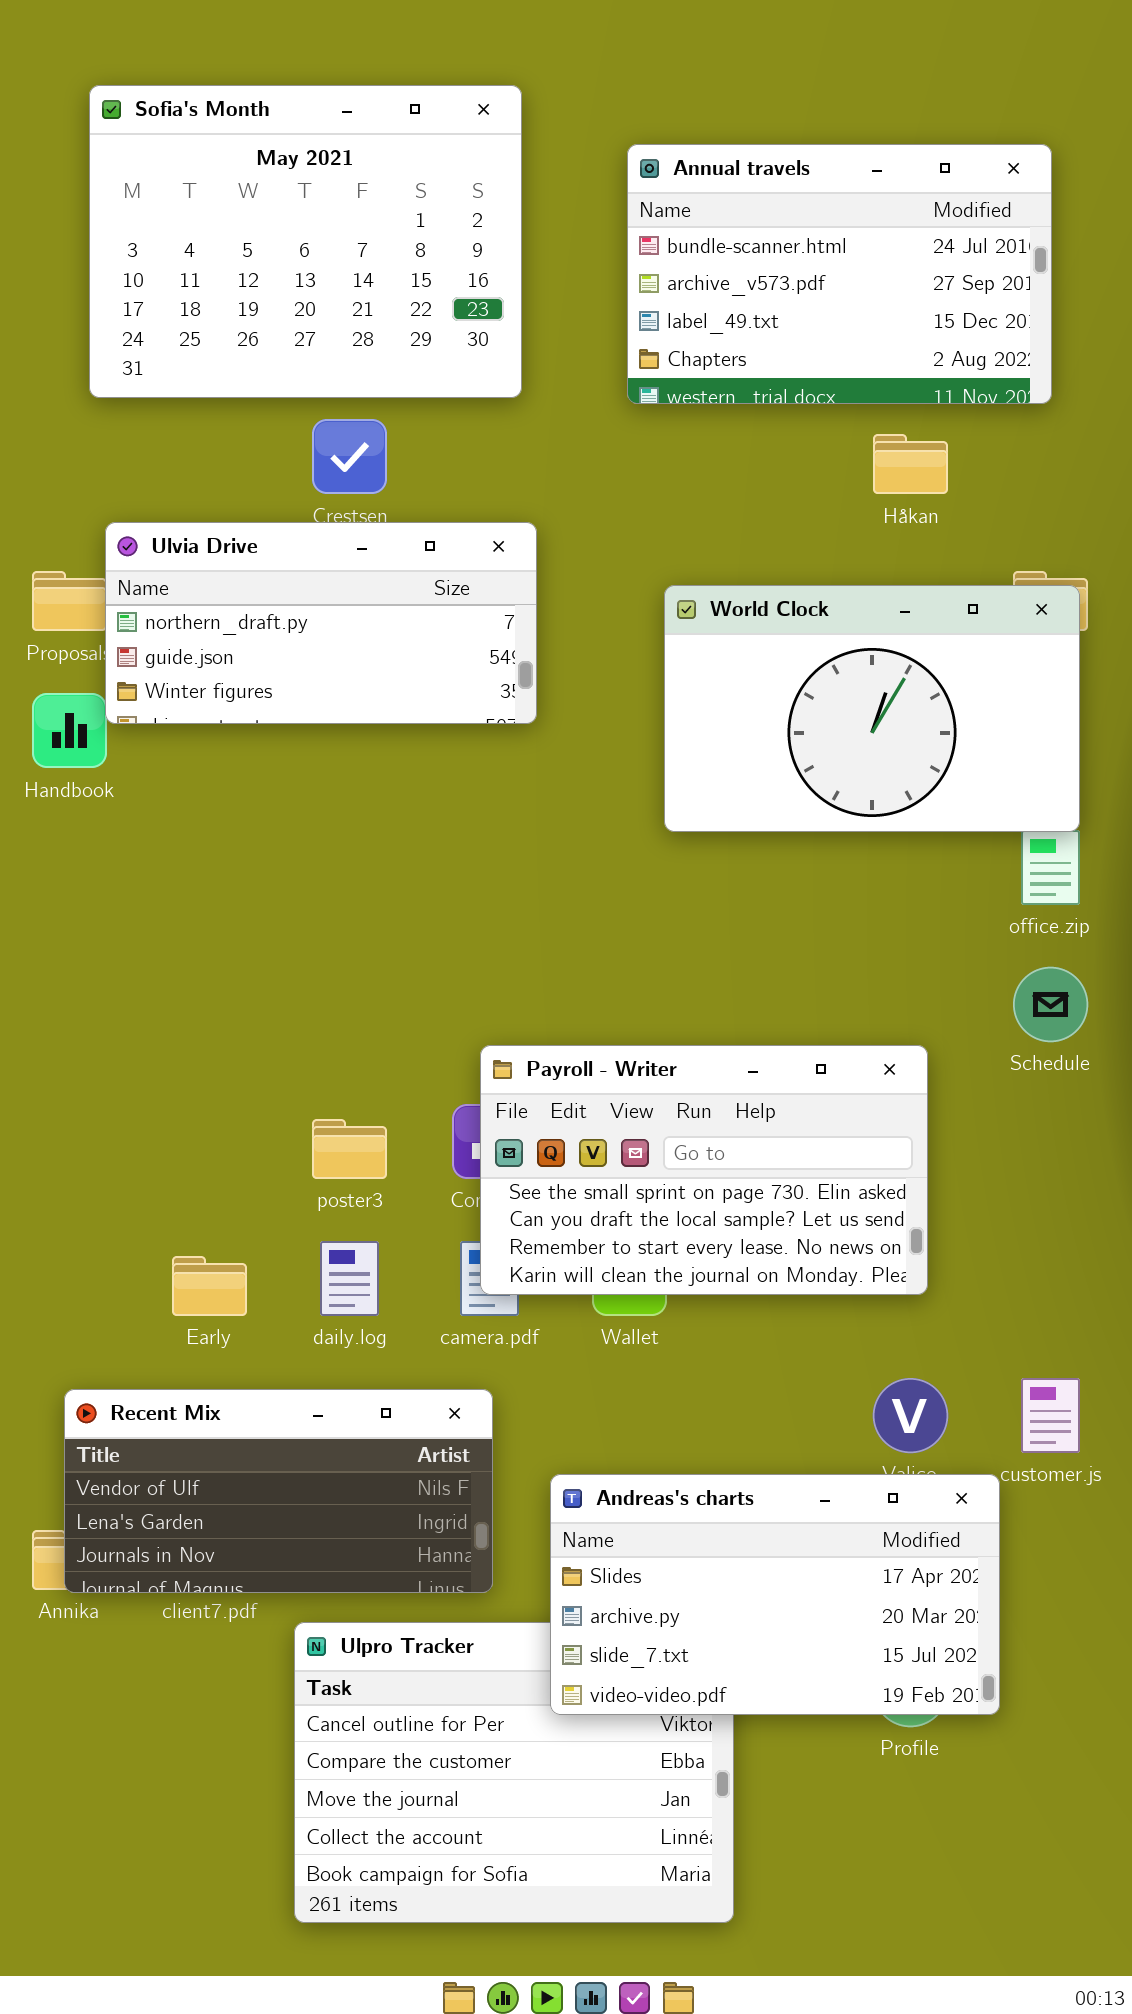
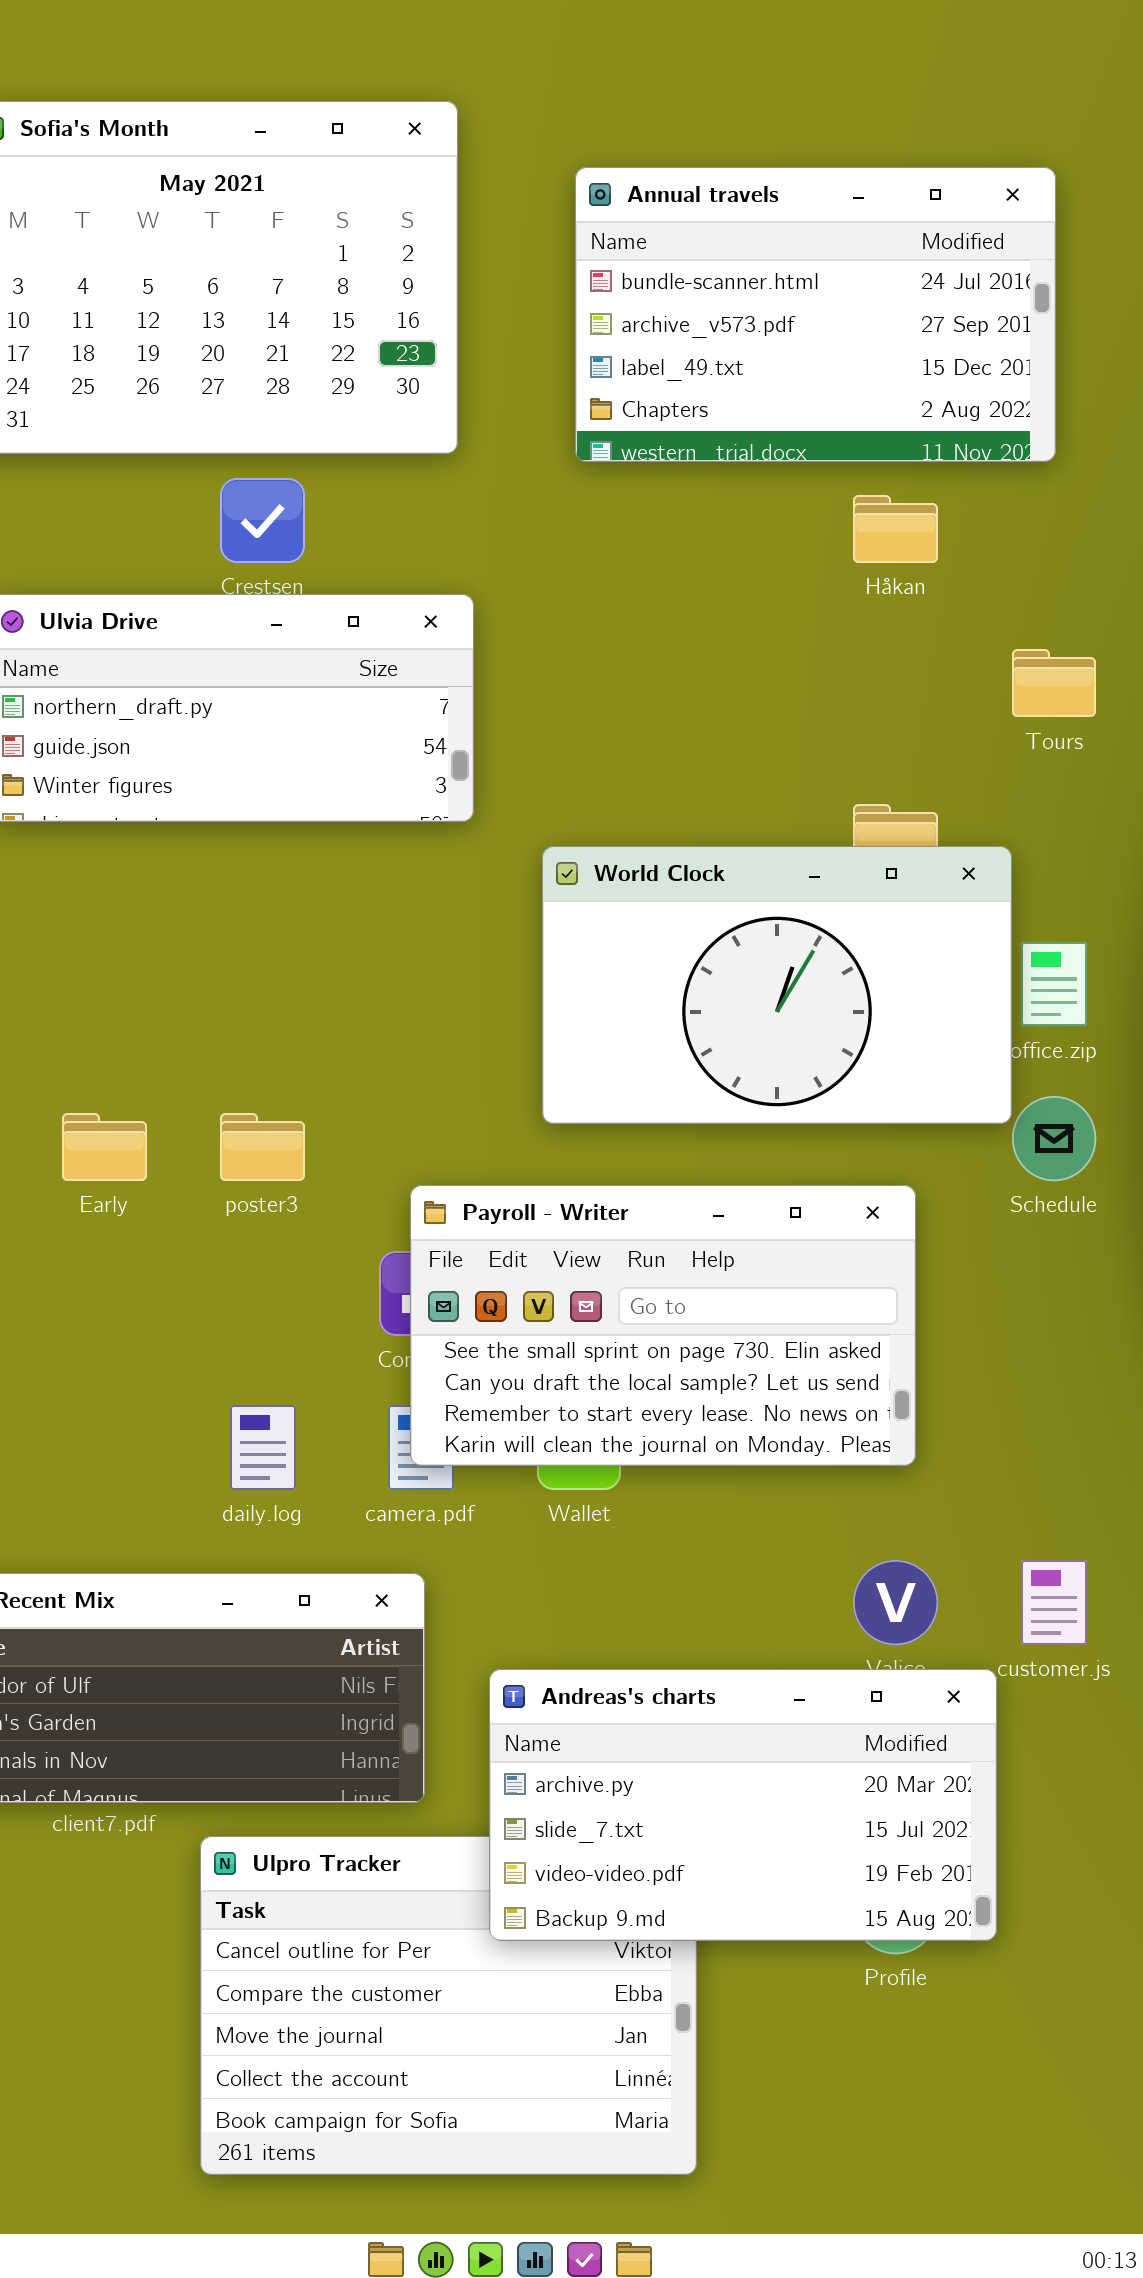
World Clock: [664,585,1080,832] -> [542,846,1012,1124], moved
poster3: [312,1119,387,1179] -> [220,1113,305,1181], moved
Early: [172,1256,247,1316] -> [62,1113,147,1181], moved
Andreas's charts: [550,1474,1000,1715] -> [489,1669,997,1941], scrolled down 1 row

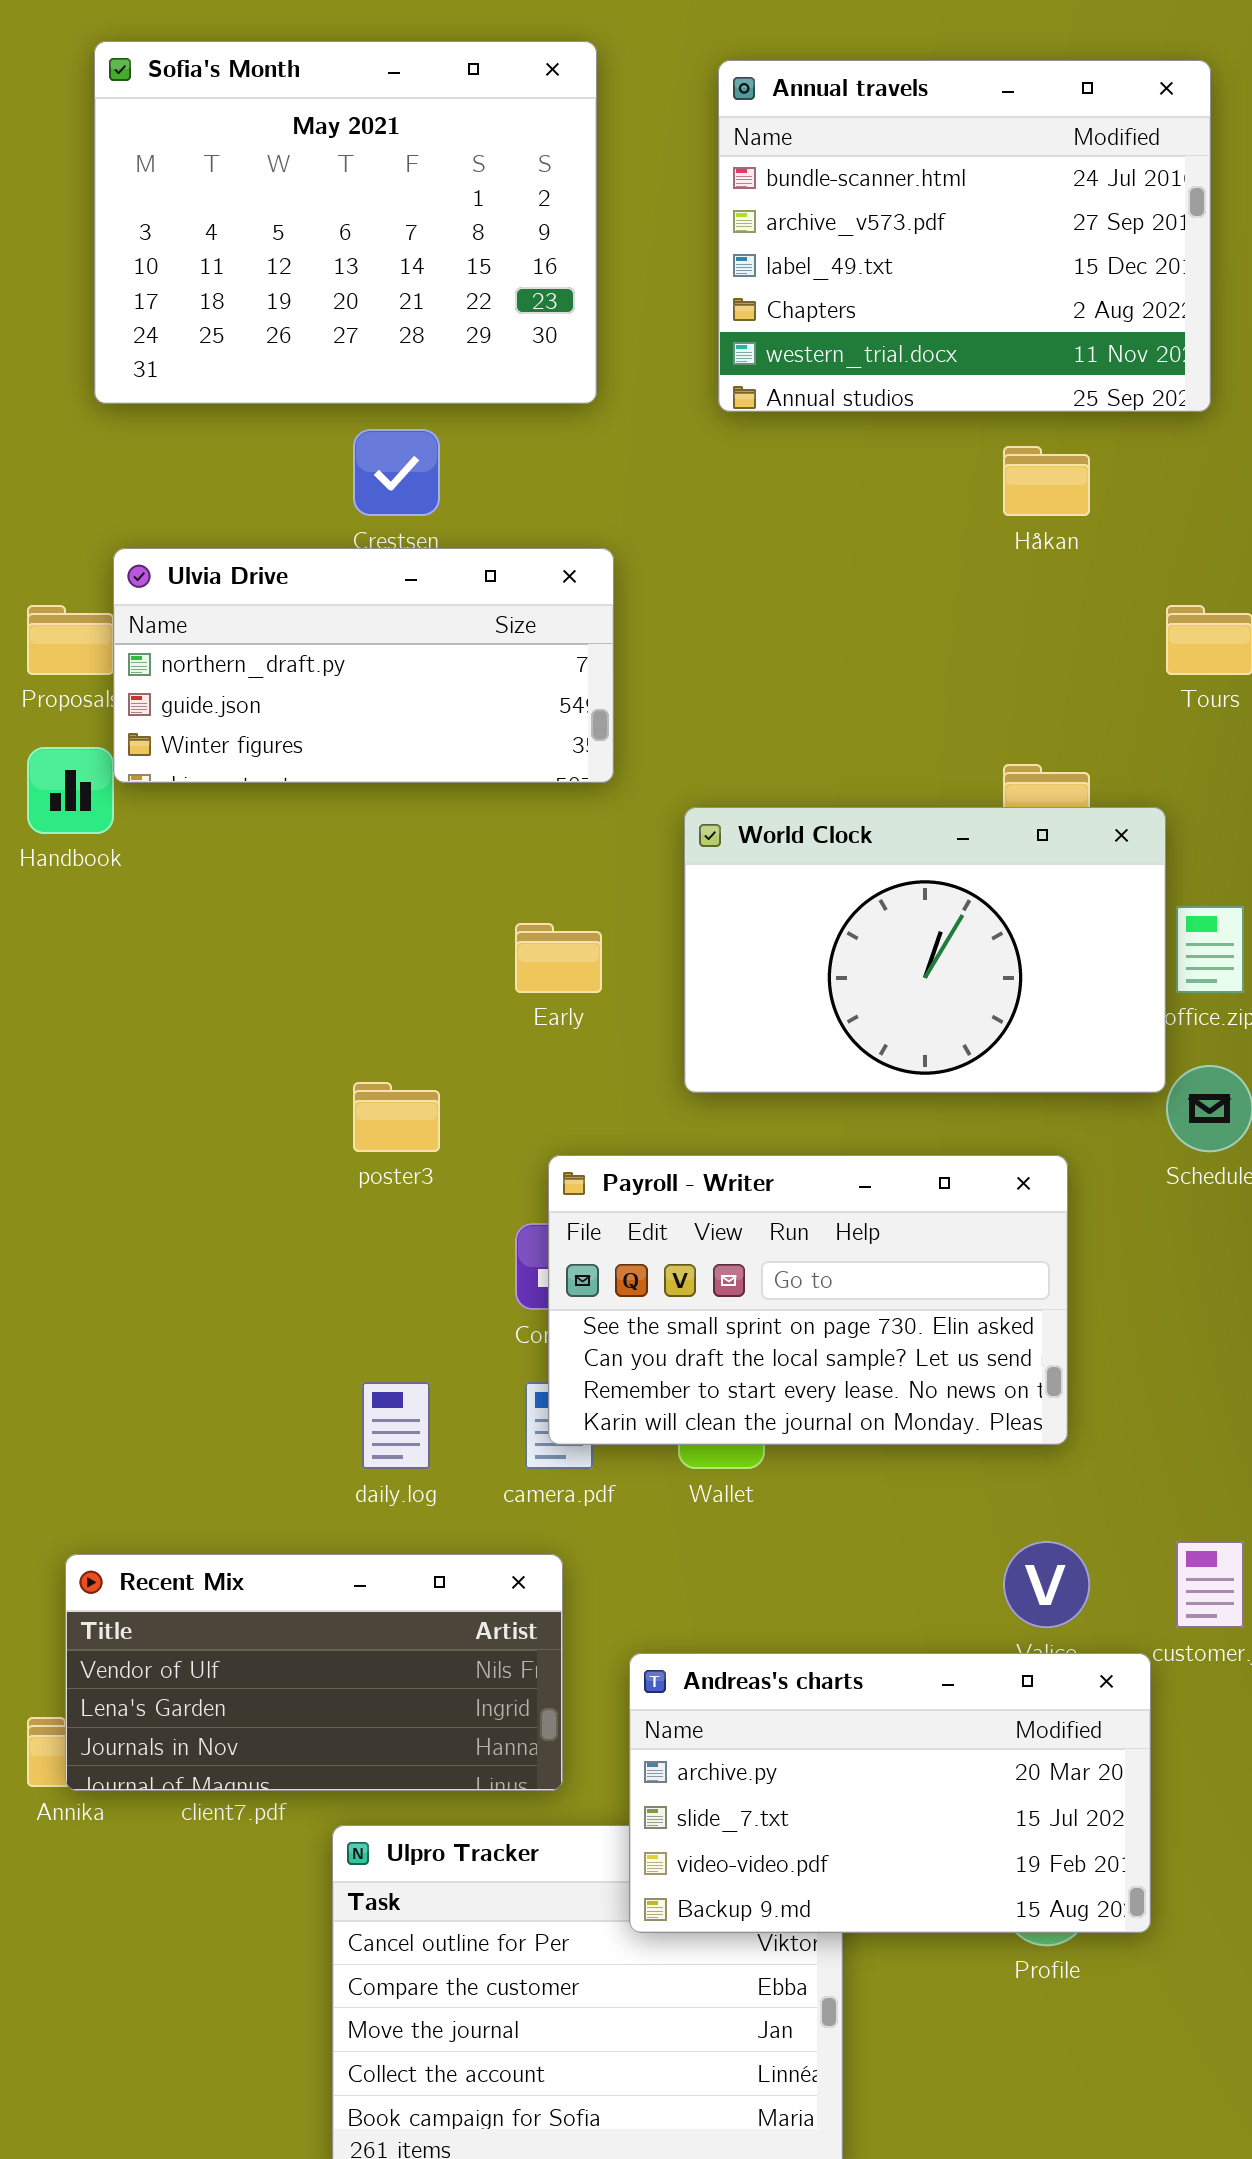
Annual travels: [575,167,1056,462] -> [718,60,1211,412], resized
Early: [62,1113,147,1181] -> [515,923,602,993], moved

